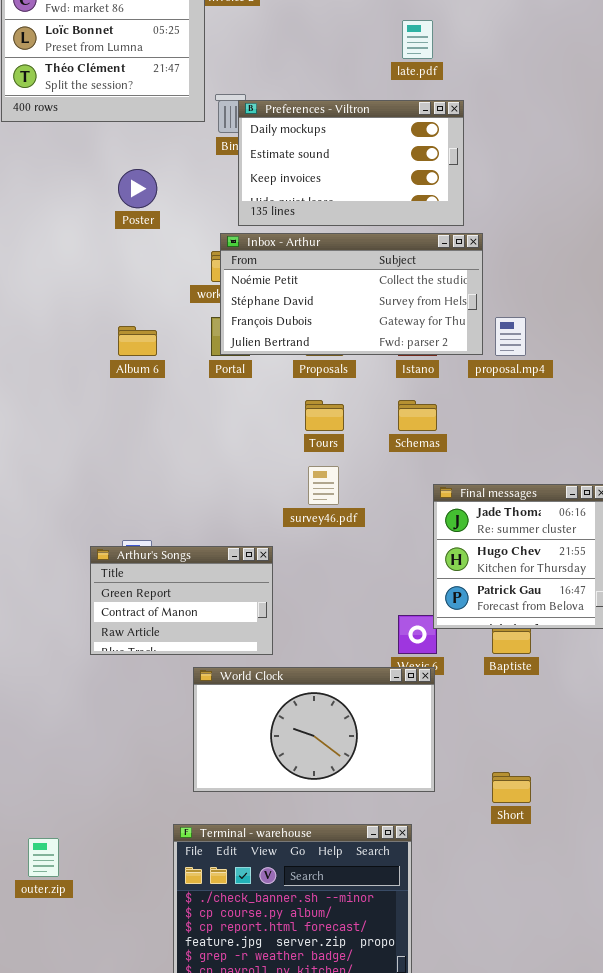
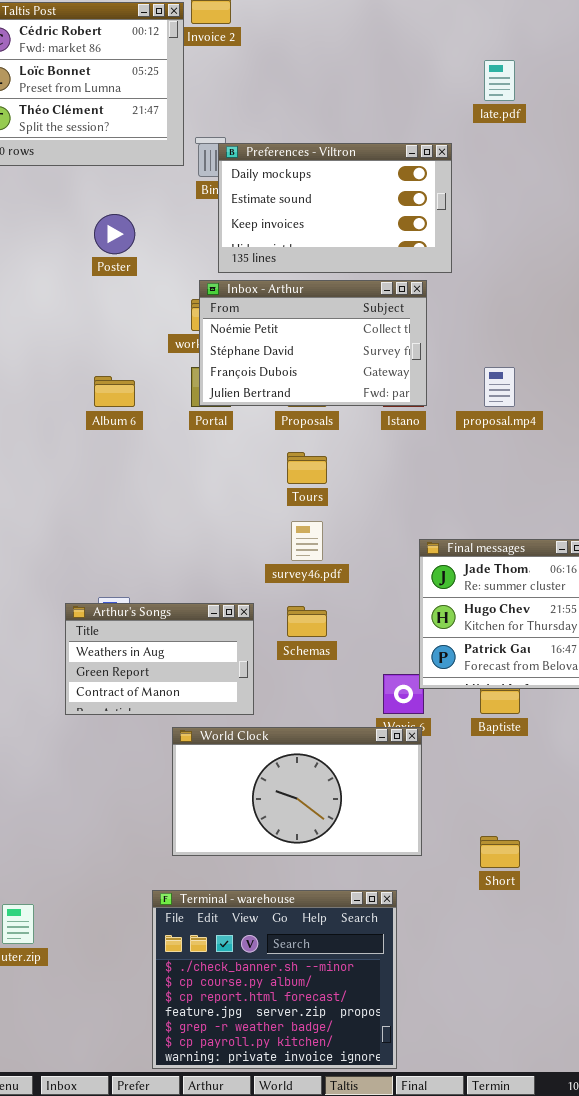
late.pdf: [402,20,433,59] -> [484,60,515,101], moved
Inbox - Arthur: [220,233,483,355] -> [199,280,427,406], resized
Schemas: [398,400,437,431] -> [287,606,327,637], moved
Arthur's Songs: [90,546,273,655] -> [65,603,254,715], scrolled up 1 row

